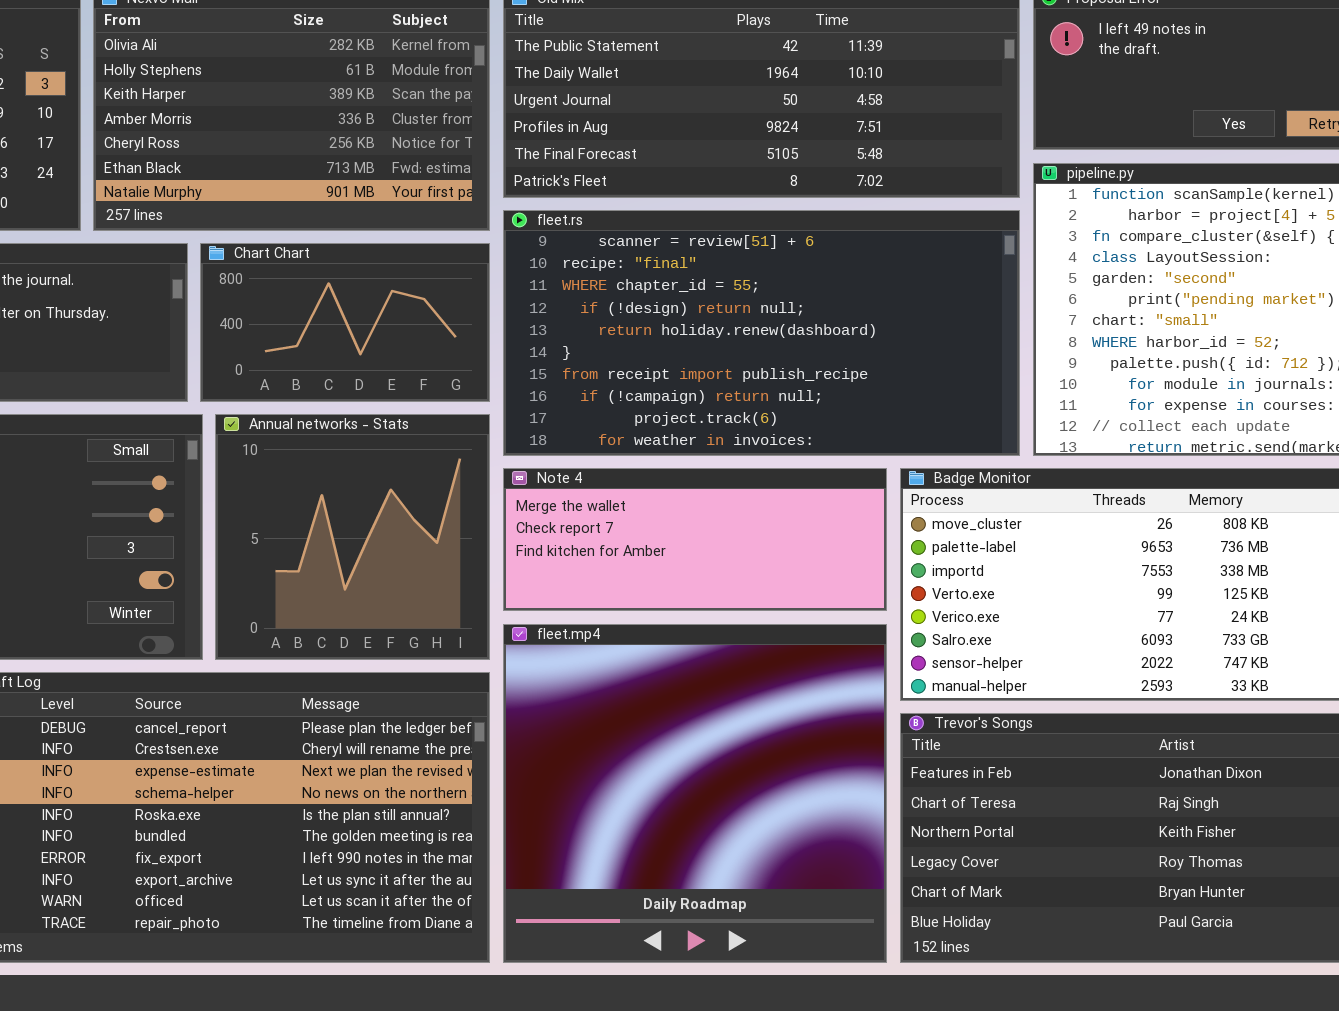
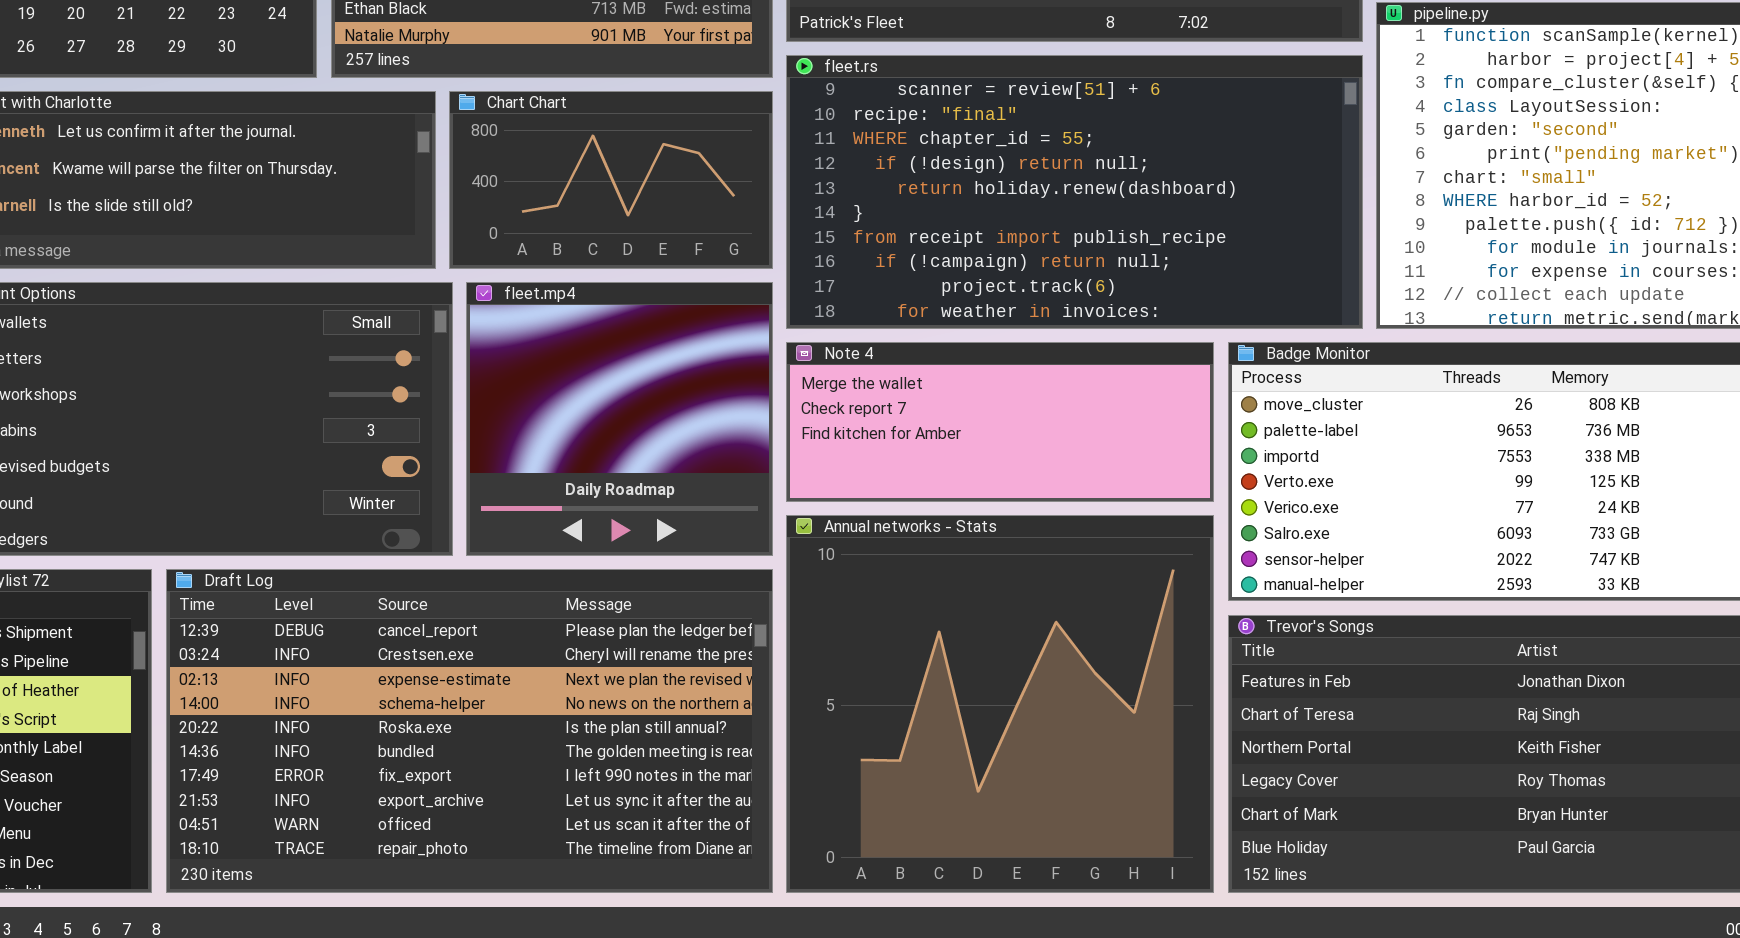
Annual networks - Stats: [215,414,490,660] -> [786,515,1214,893], moved, resized
fleet.mp4: [503,624,887,963] -> [466,282,773,556], moved, resized

